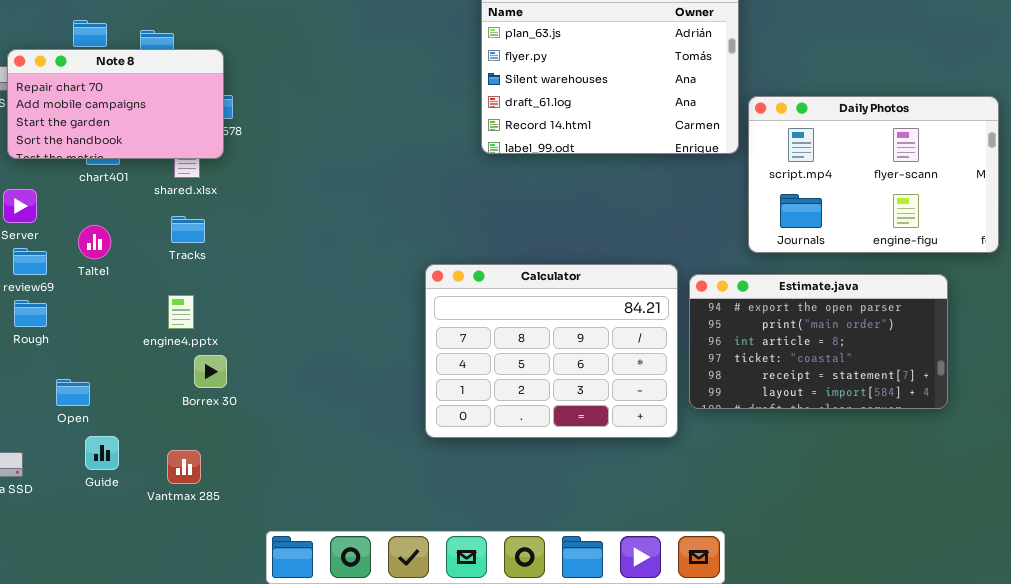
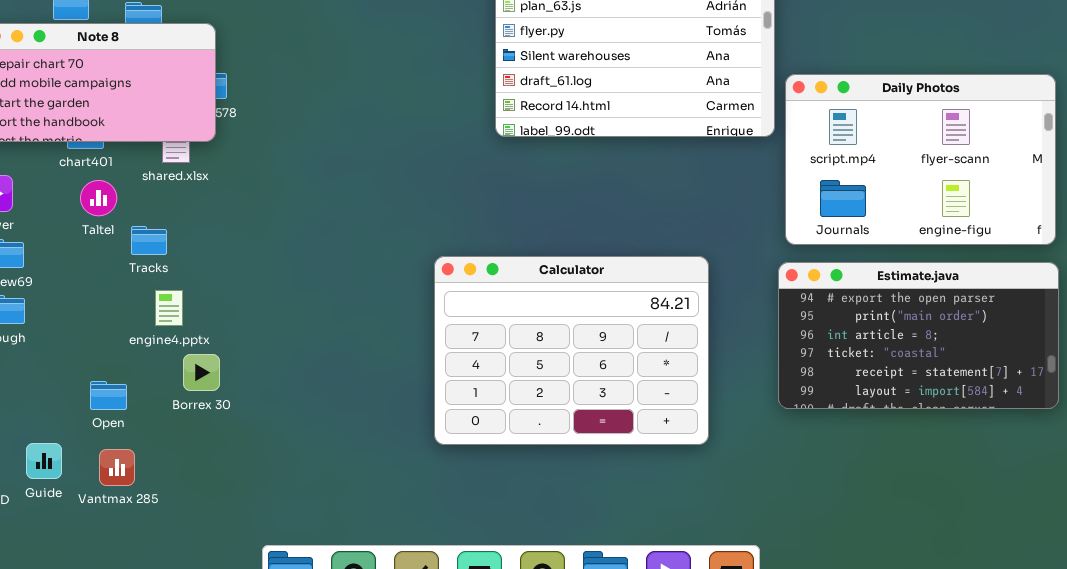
Tracks: [171,216,205,243] -> [131,226,167,255], moved
Taltel: [78,225,111,259] -> [80,180,117,216], moved
Estimate.java: [689,274,948,409] -> [778,262,1059,409], moved
Open: [56,379,90,406] -> [90,381,127,410], moved
Guide: [85,436,119,470] -> [26,443,62,479], moved
Vantmax 285: [167,450,201,484] -> [99,449,135,486], moved

